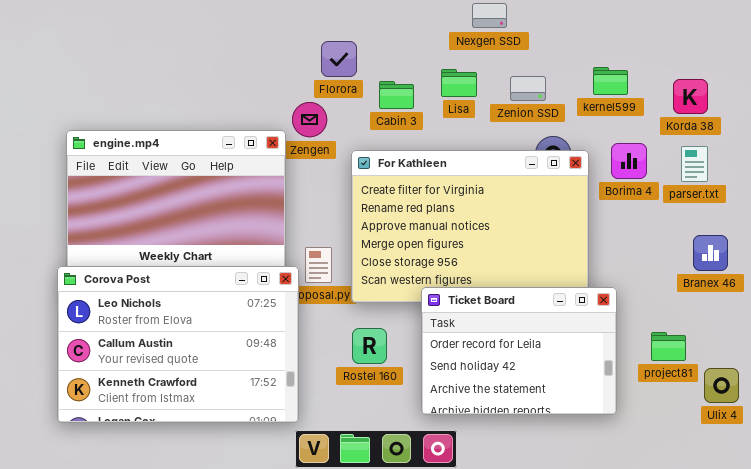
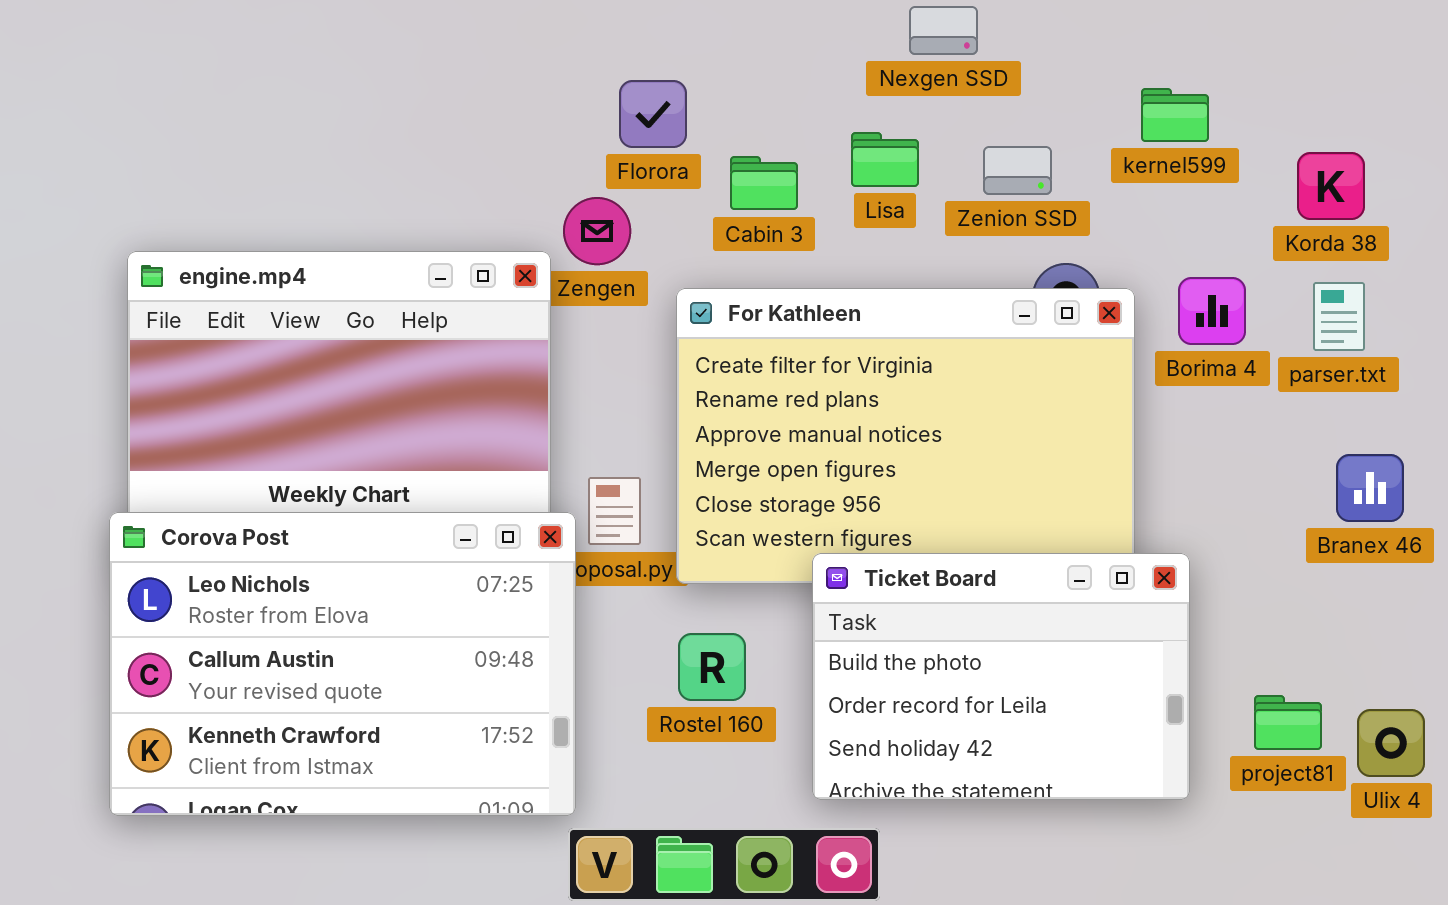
kernel599: [593,67,628,95] -> [1141,88,1209,142], moved
Ticket Board: [421,287,617,415] -> [812,553,1190,800], scrolled up 1 row
project81: [651,332,686,361] -> [1254,695,1322,750], moved

